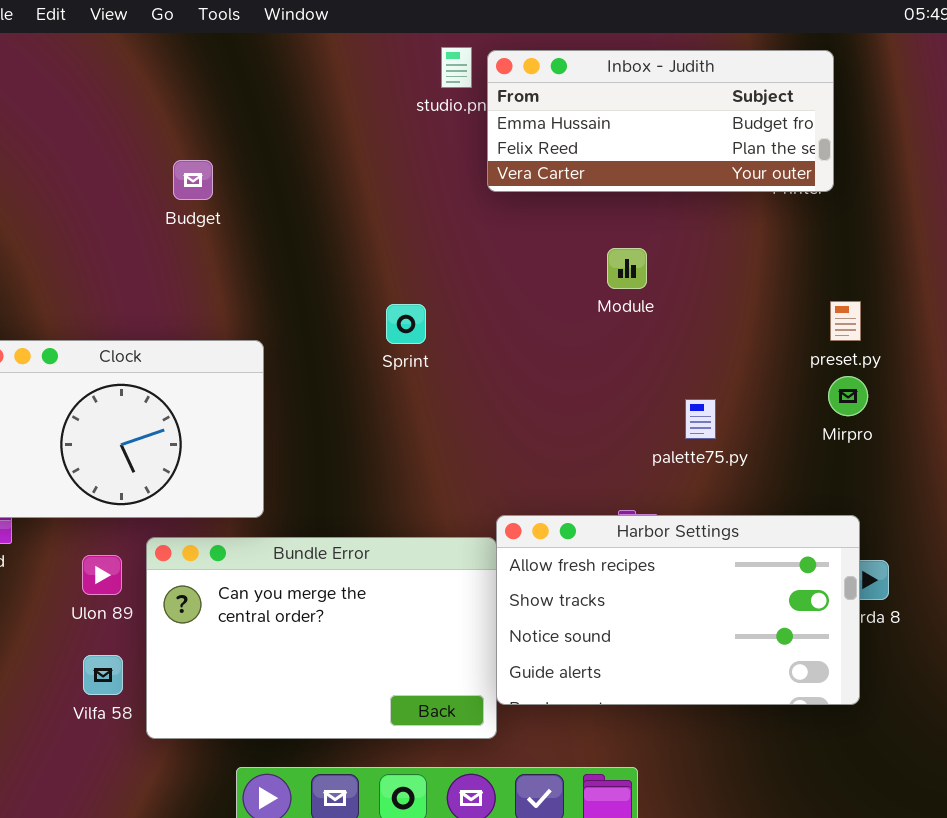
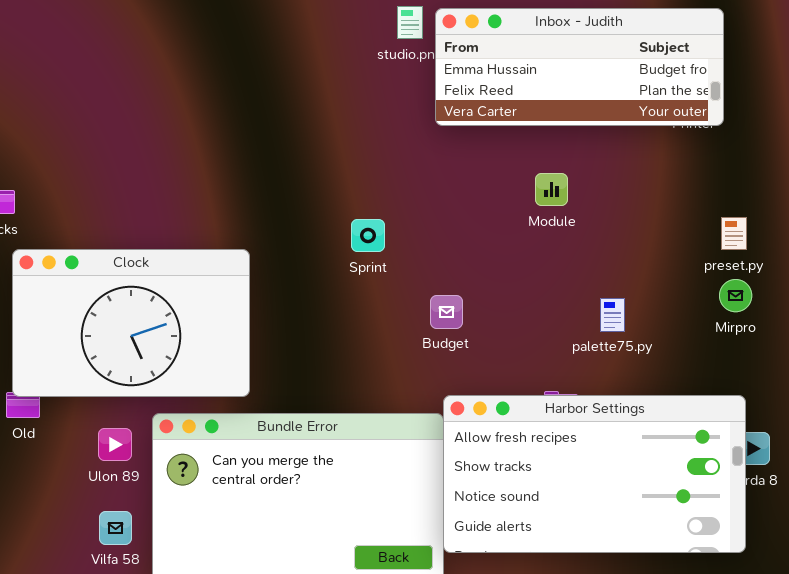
Budget: [173,160,213,200] -> [430,295,463,329], moved

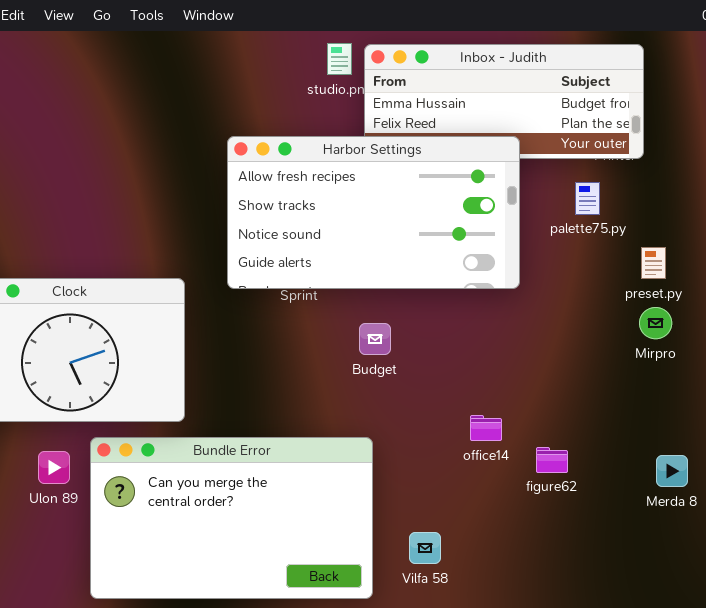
palette75.py: [600,298,625,332] -> [575,182,600,215], moved
Harbor Settings: [443,395,746,553] -> [227,136,520,289], moved
Vilfa 58: [99,511,132,545] -> [409,532,441,564], moved

